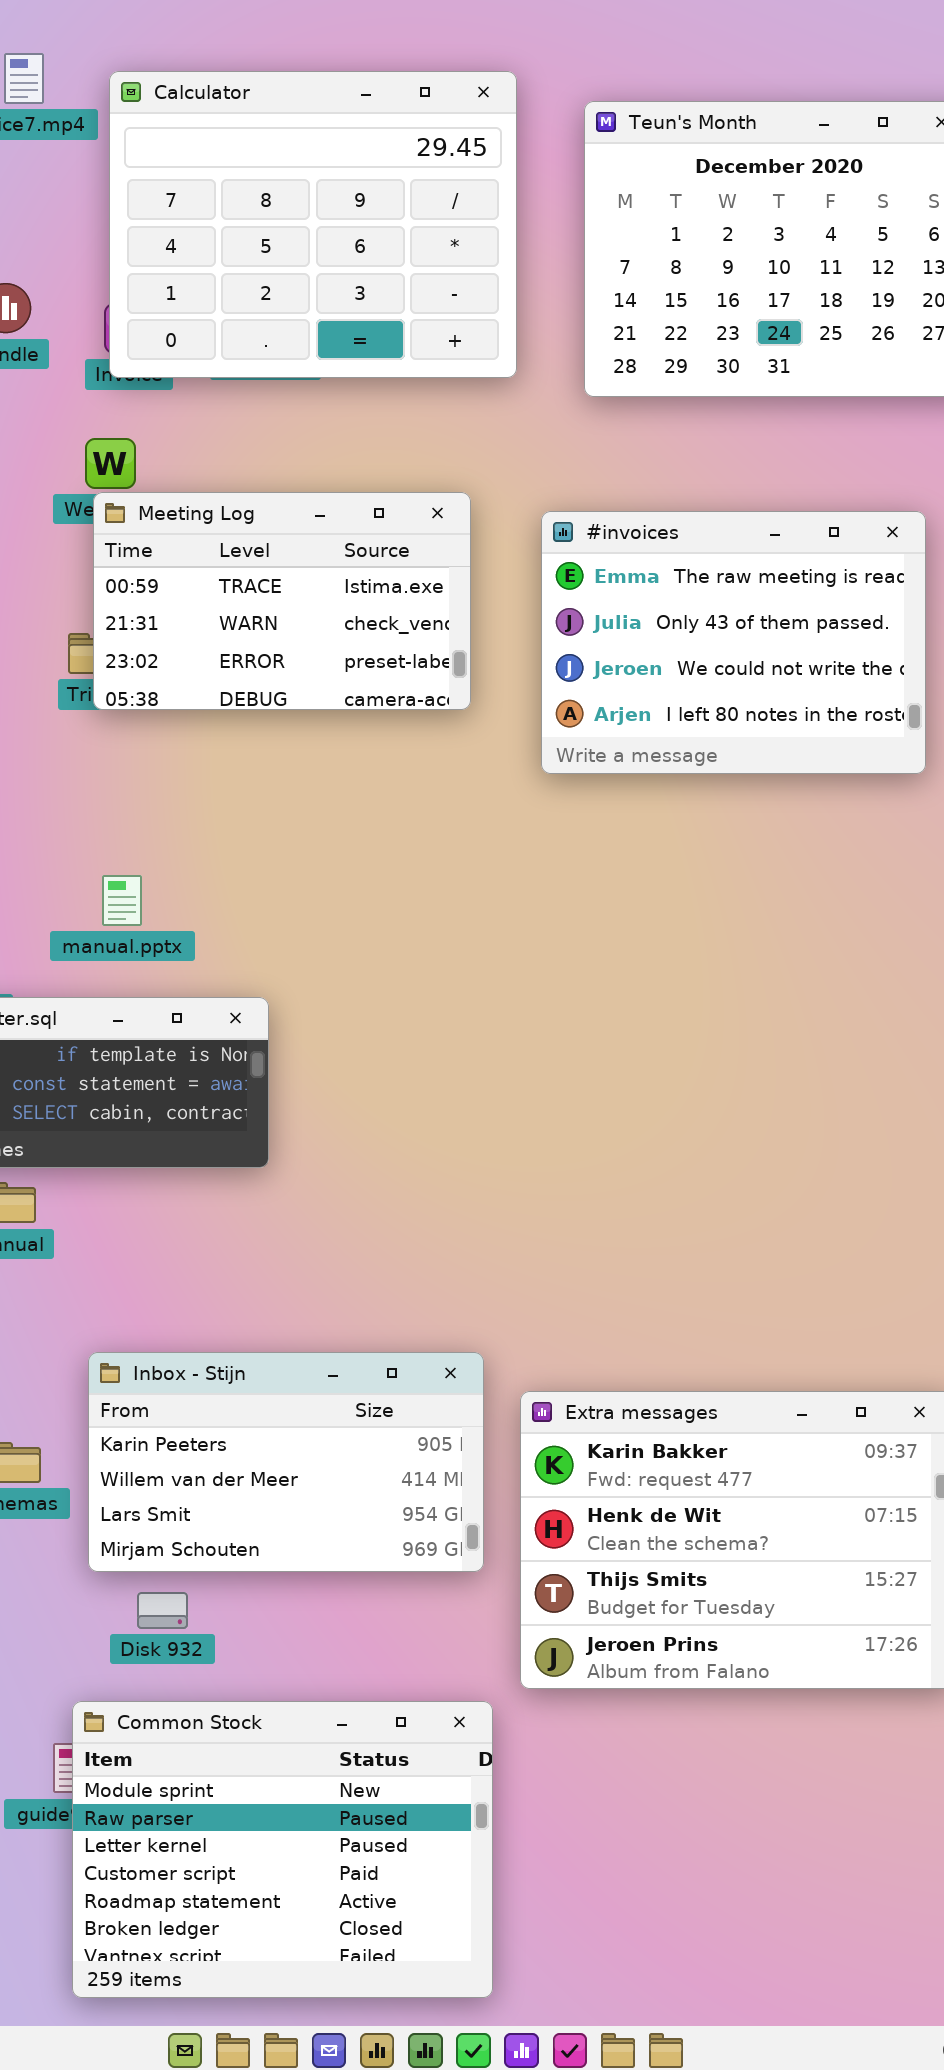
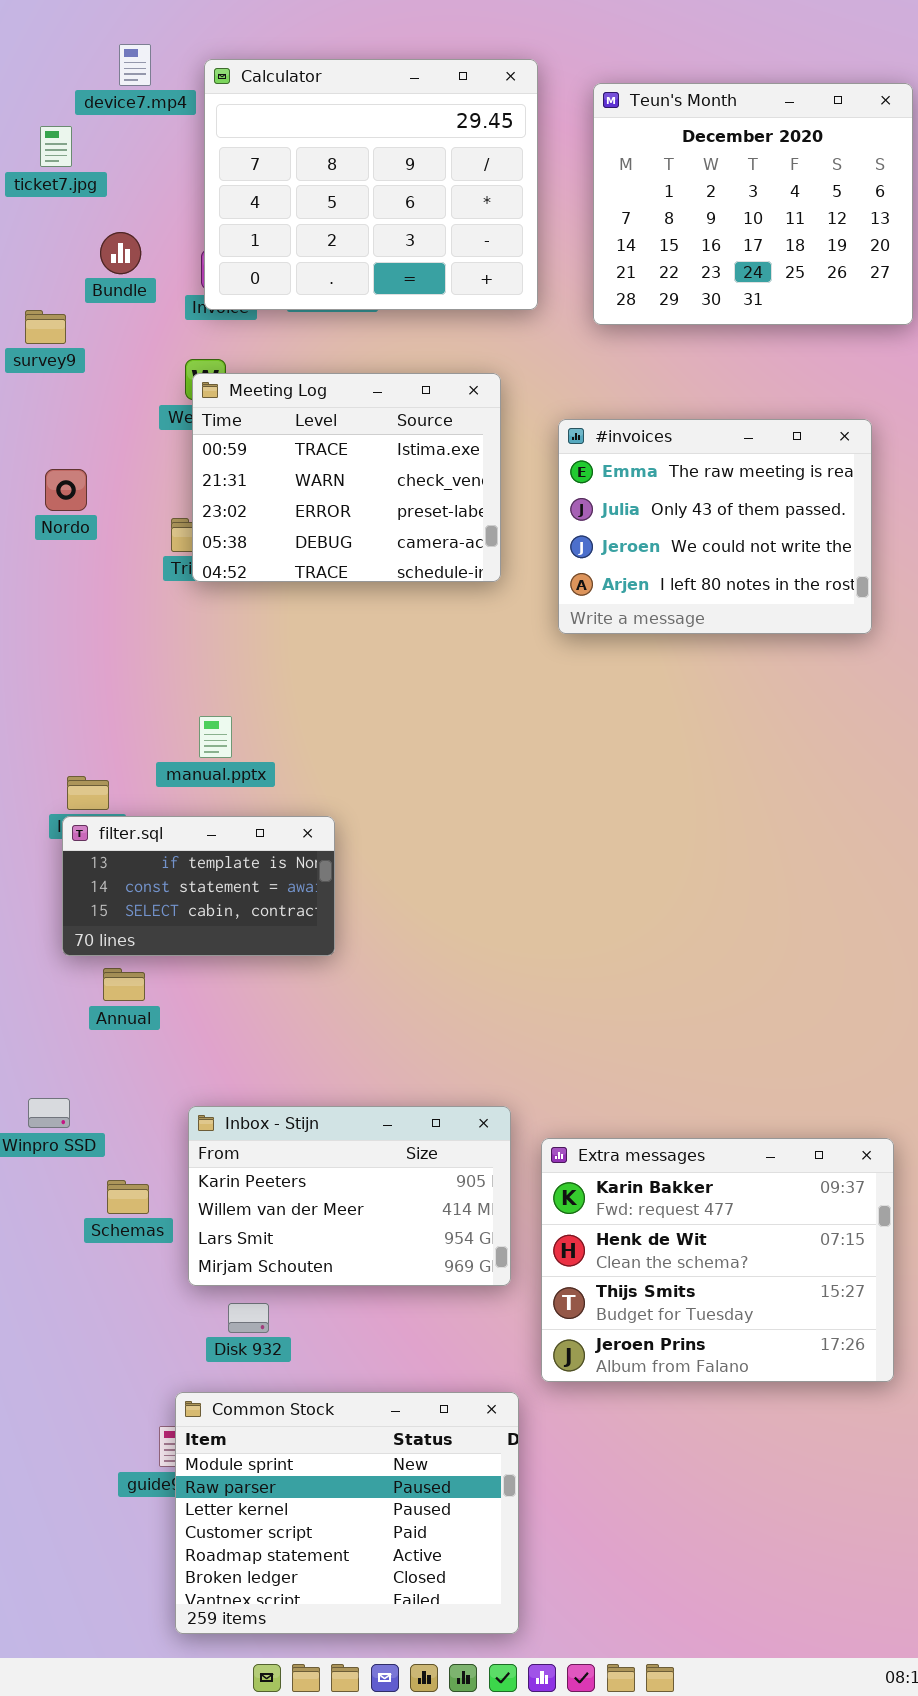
Meeting Log: [93,492,471,710] -> [192,373,501,582], resized

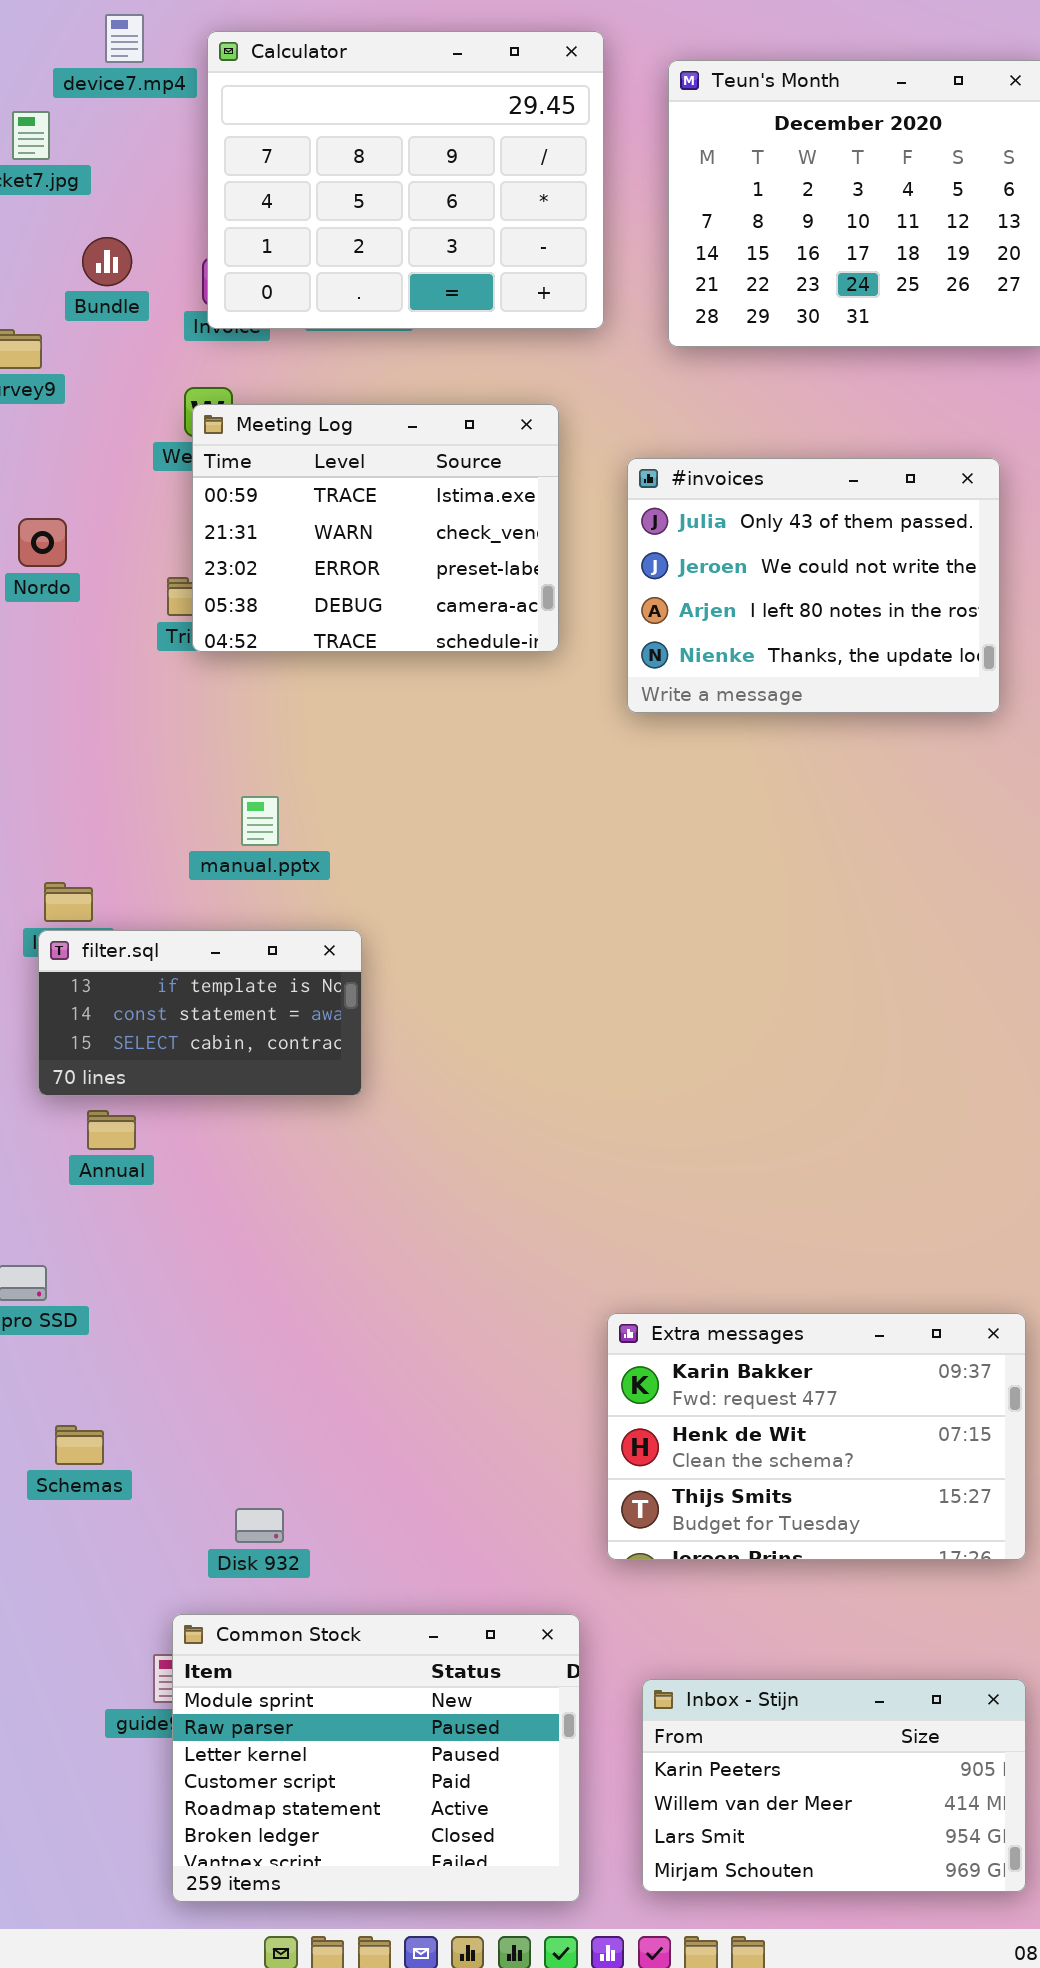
#invoices: [558,419,872,634] -> [627,458,1000,713], scrolled down 1 row
manual.pptx: [199,716,232,758] -> [241,796,279,846], moved
Inbox - Stijn: [188,1106,511,1286] -> [642,1679,1026,1892], moved
Extra messages: [541,1138,894,1382] -> [607,1313,1026,1560], resized
Schemas: [107,1180,149,1214] -> [55,1425,104,1465], moved

